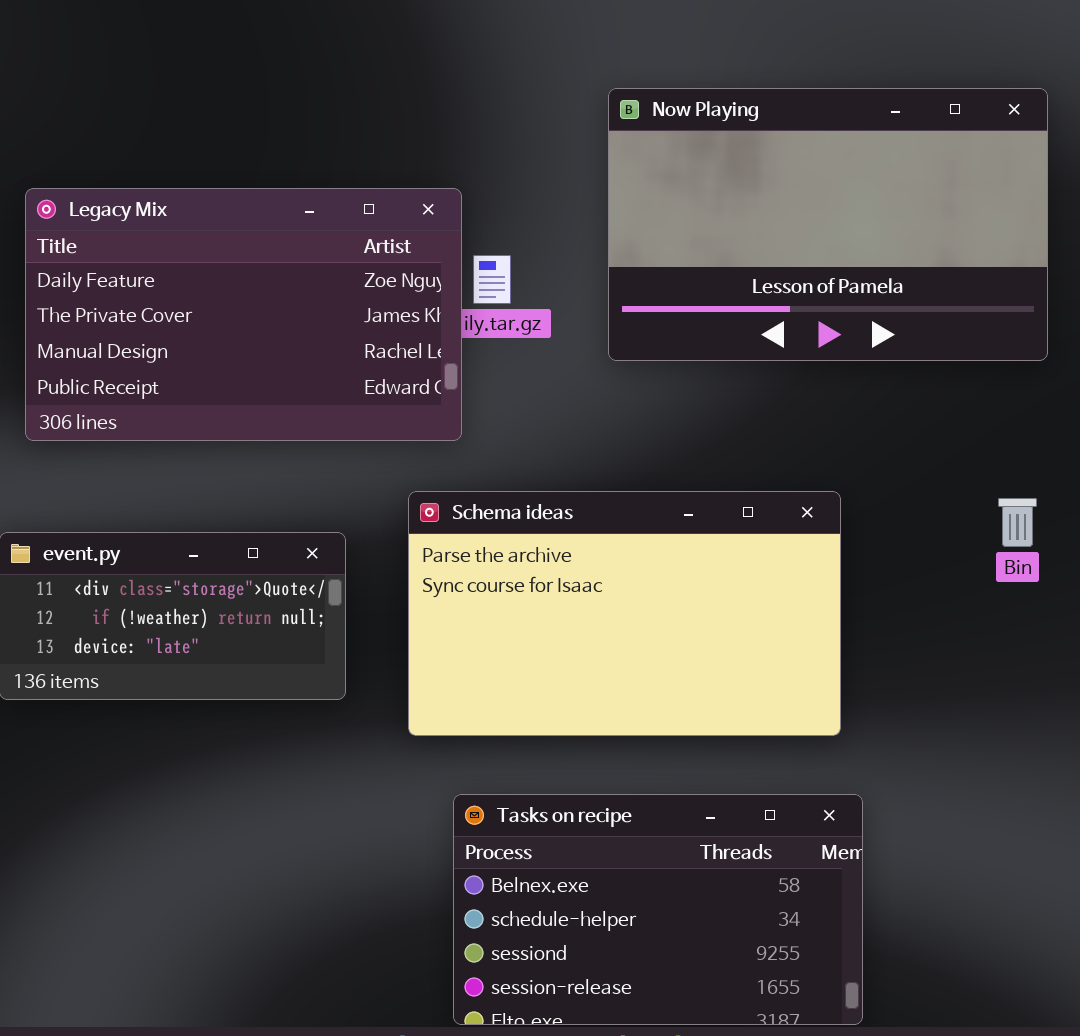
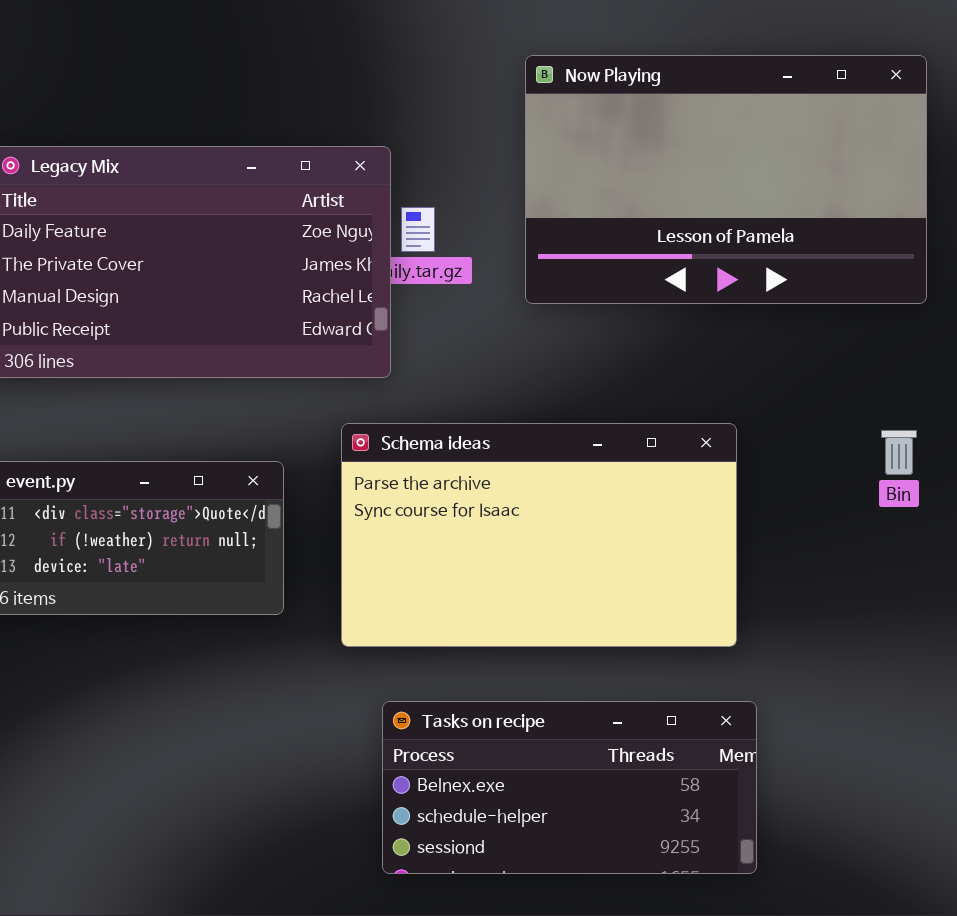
Tasks on recipe: [453,794,863,1025] -> [382,701,757,874], resized

